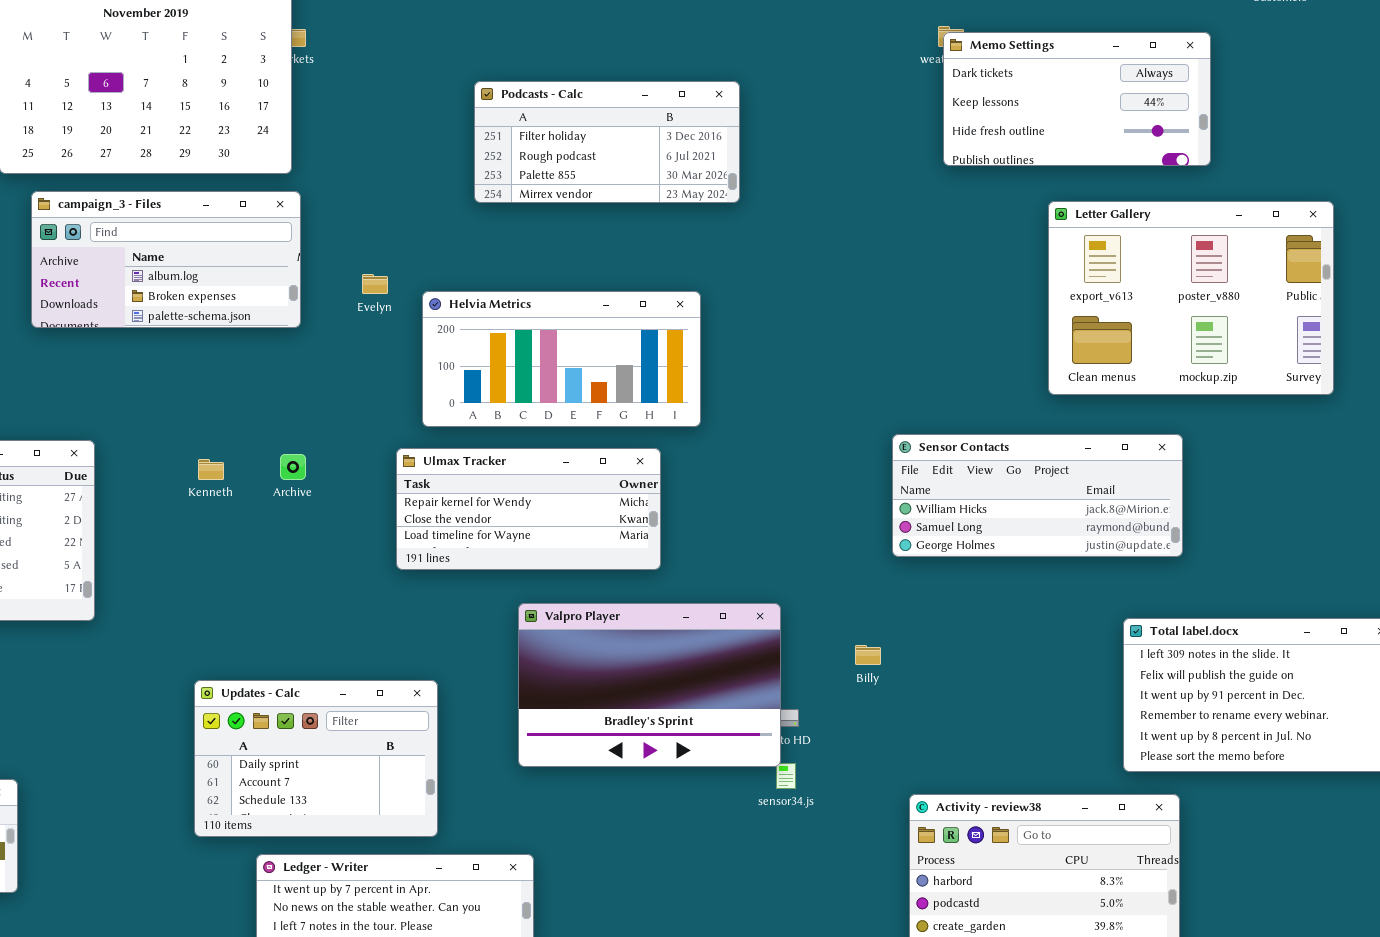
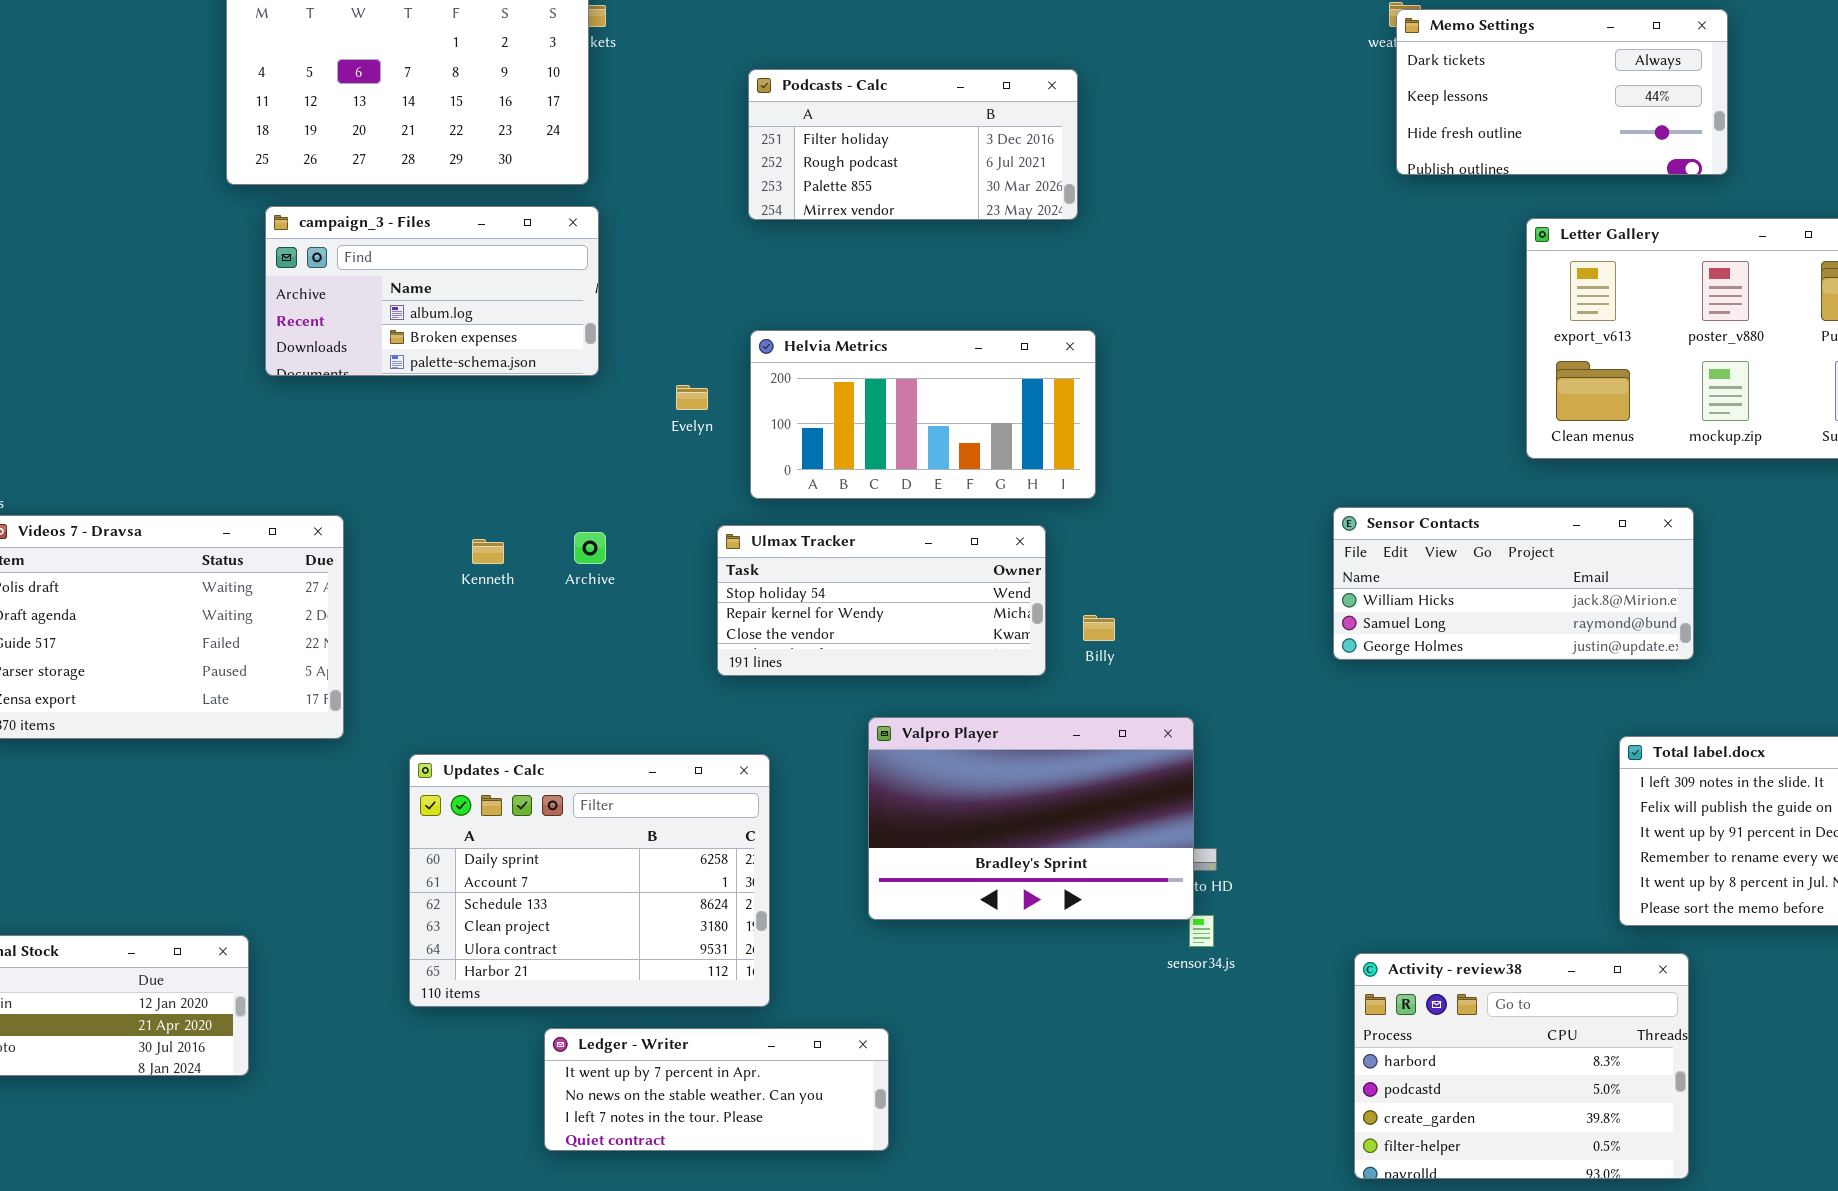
Podcasts - Calc: [474,81,740,203] -> [748,69,1078,220], moved
Evelyn: [362,274,388,294] -> [676,385,708,410], moved
Ulmax Tracker: [396,448,661,570] -> [717,525,1046,676], scrolled up 1 row
Billy: [855,645,881,665] -> [1083,615,1115,641], moved
Updates - Calc: [194,680,438,837] -> [409,754,770,1007], resized

